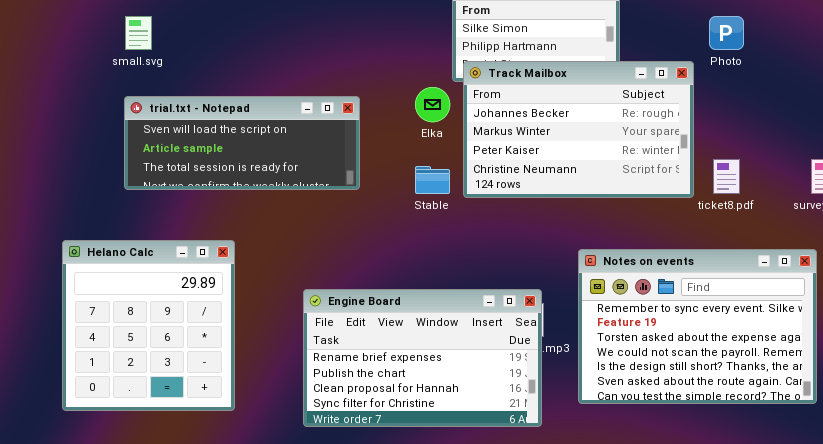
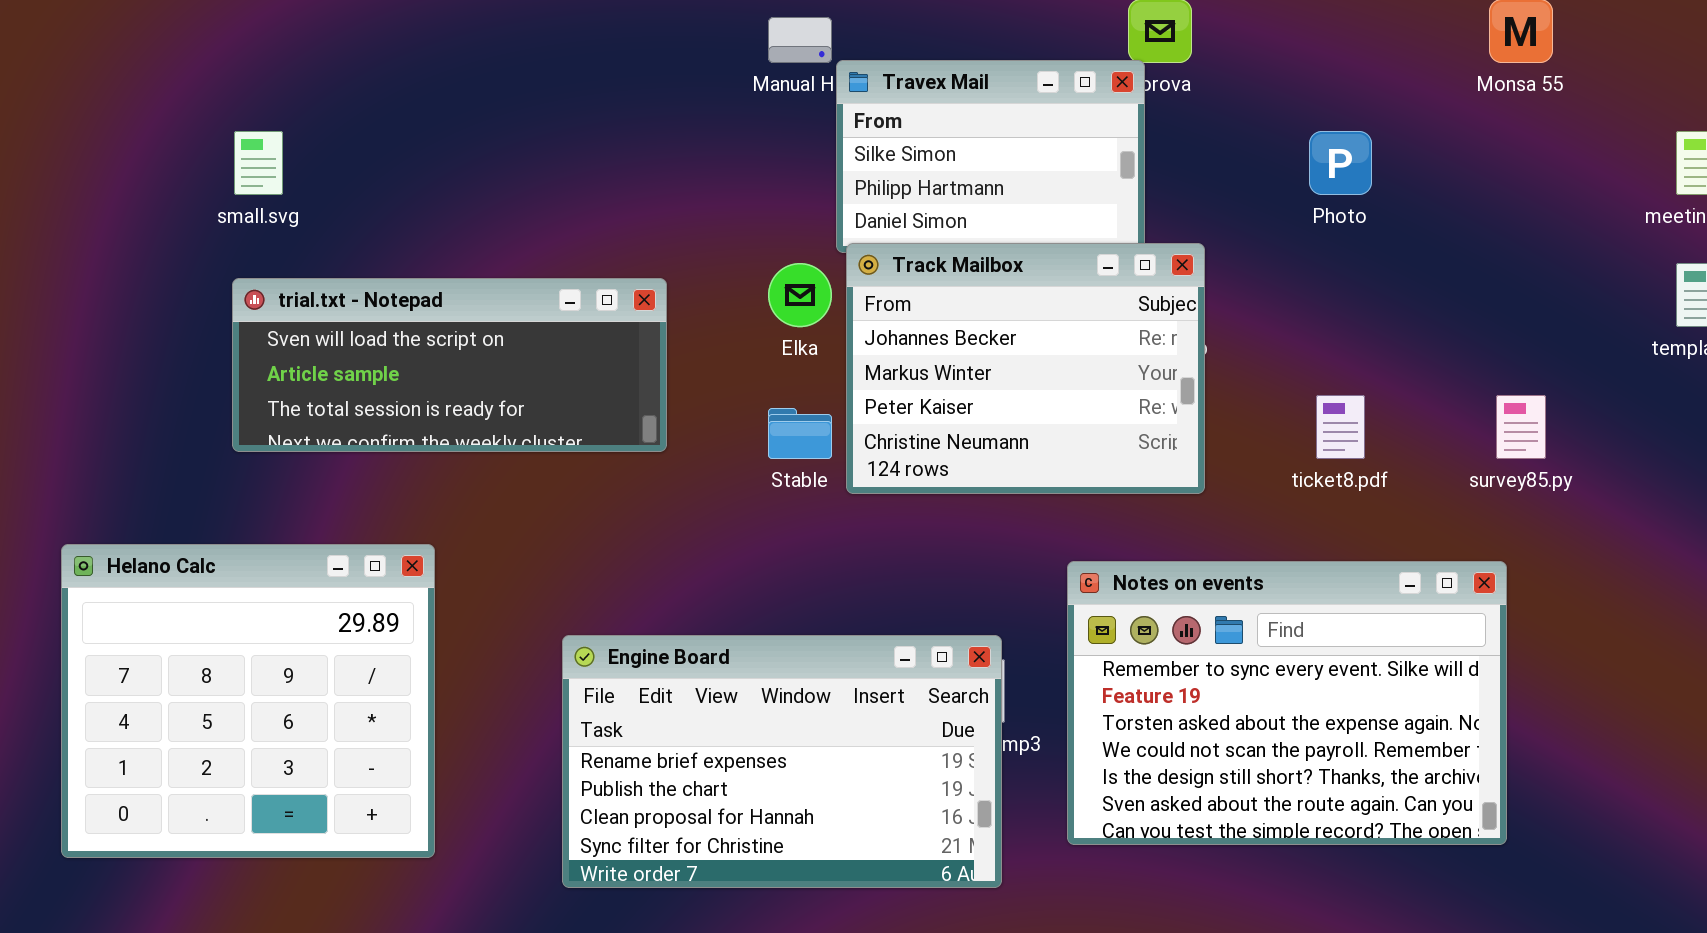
Track Mailbox: [463,61,694,198] -> [846,243,1205,494], moved, resized
Helano Calc: [62,240,235,411] -> [61,544,435,858], resized

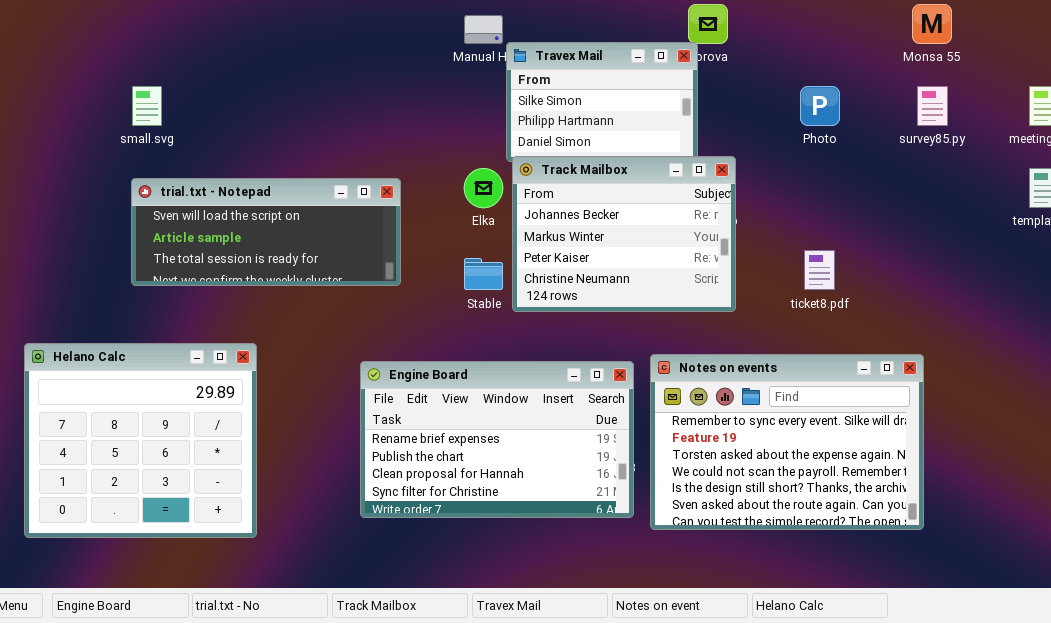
survey85.py: [1496,395,1546,459] -> [917,86,948,126], moved
Engine Board: [562,635,1002,888] -> [360,361,634,518], moved

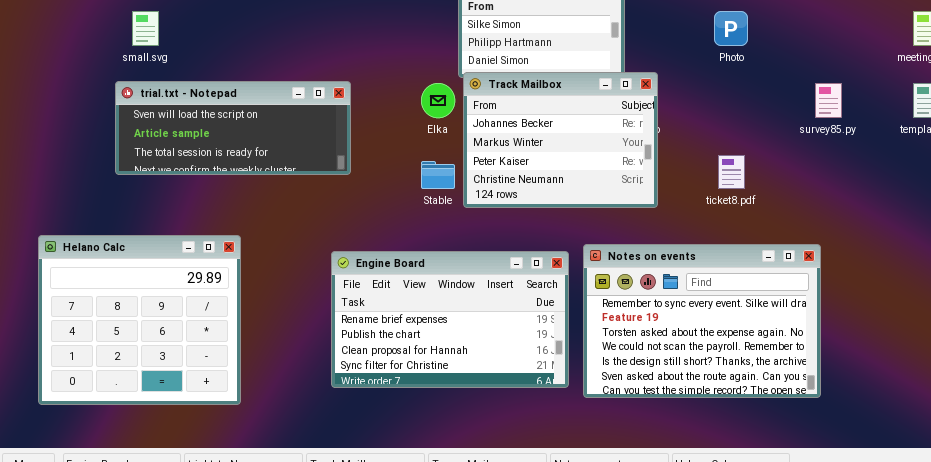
survey85.py: [917,86,948,126] -> [815,83,842,118], moved
trial.txt - Notepad: [131,178,401,286] -> [115,81,351,175], moved

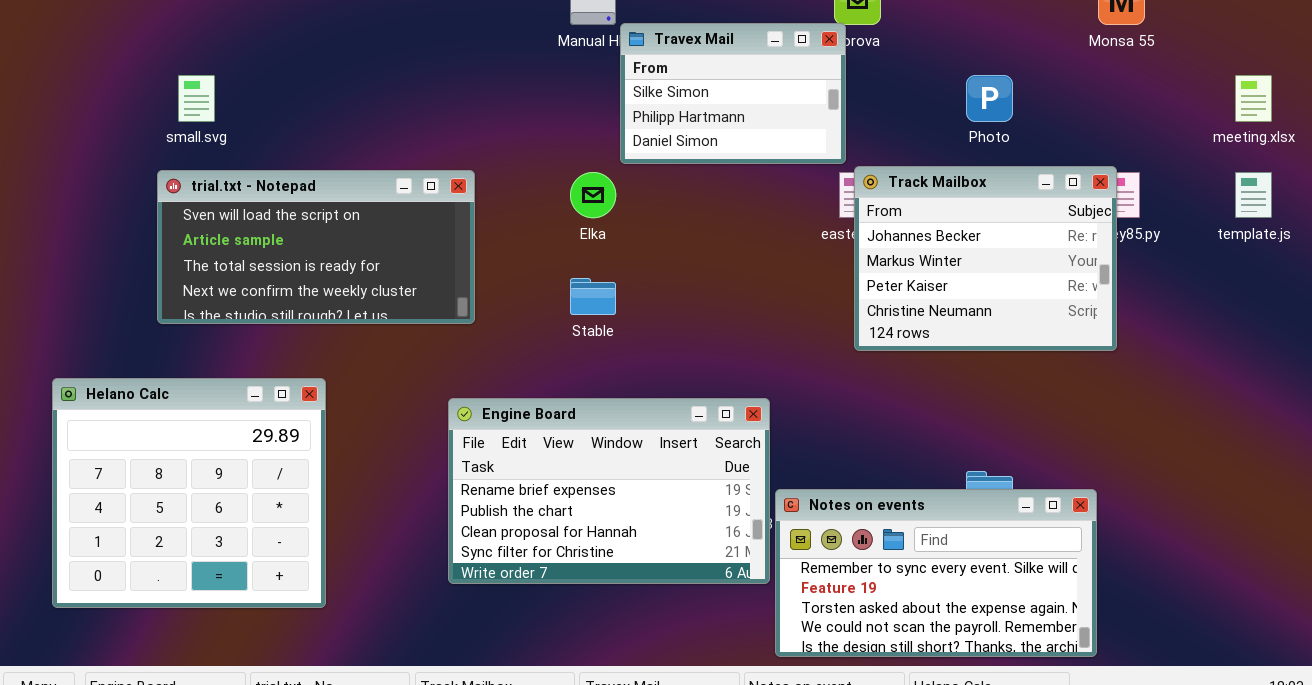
Track Mailbox: [463,72,658,208] -> [854,166,1117,351], moved
trial.txt - Notepad: [115,81,351,175] -> [157,170,475,324], resized
Notes on events: [583,244,821,398] -> [775,489,1097,657], moved, resized

